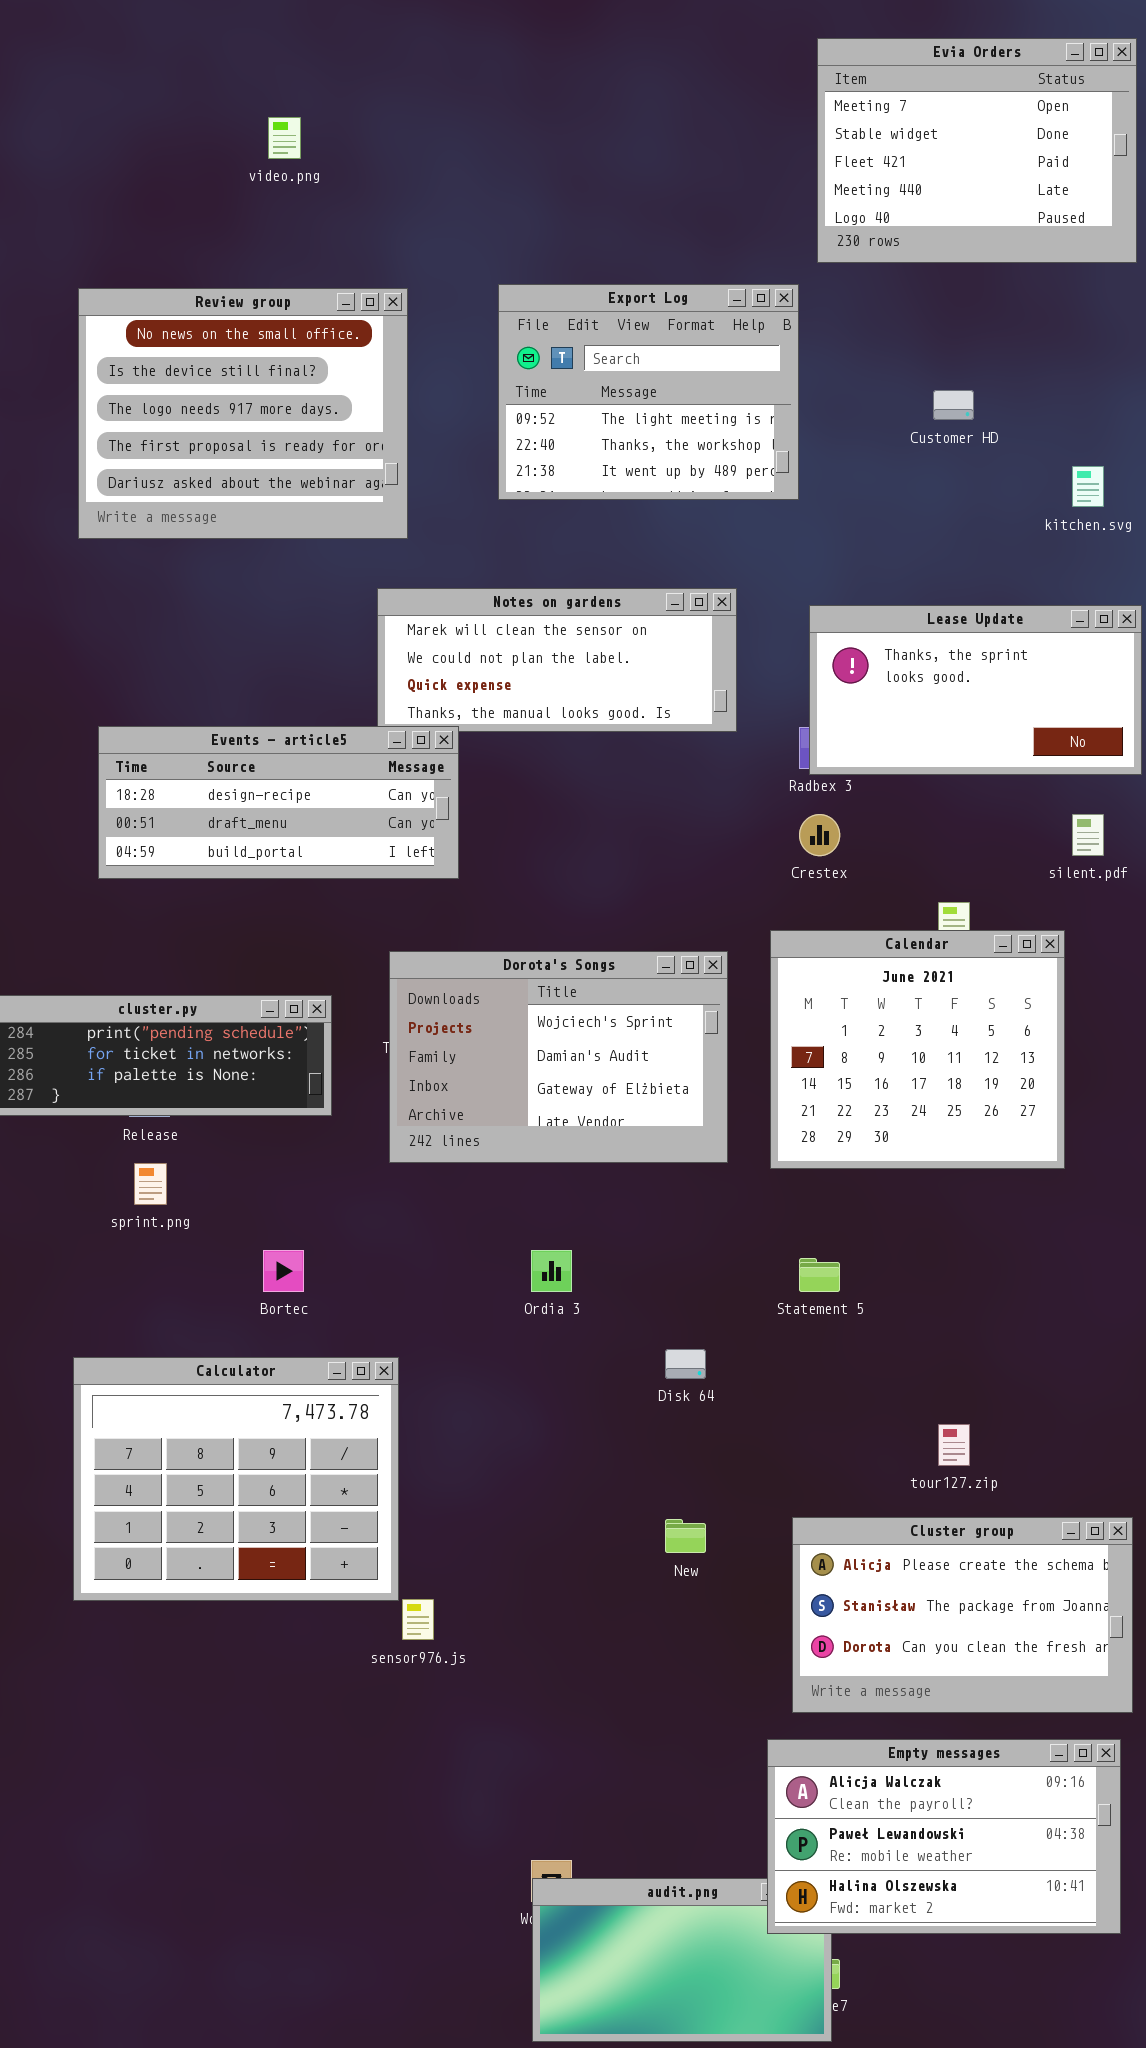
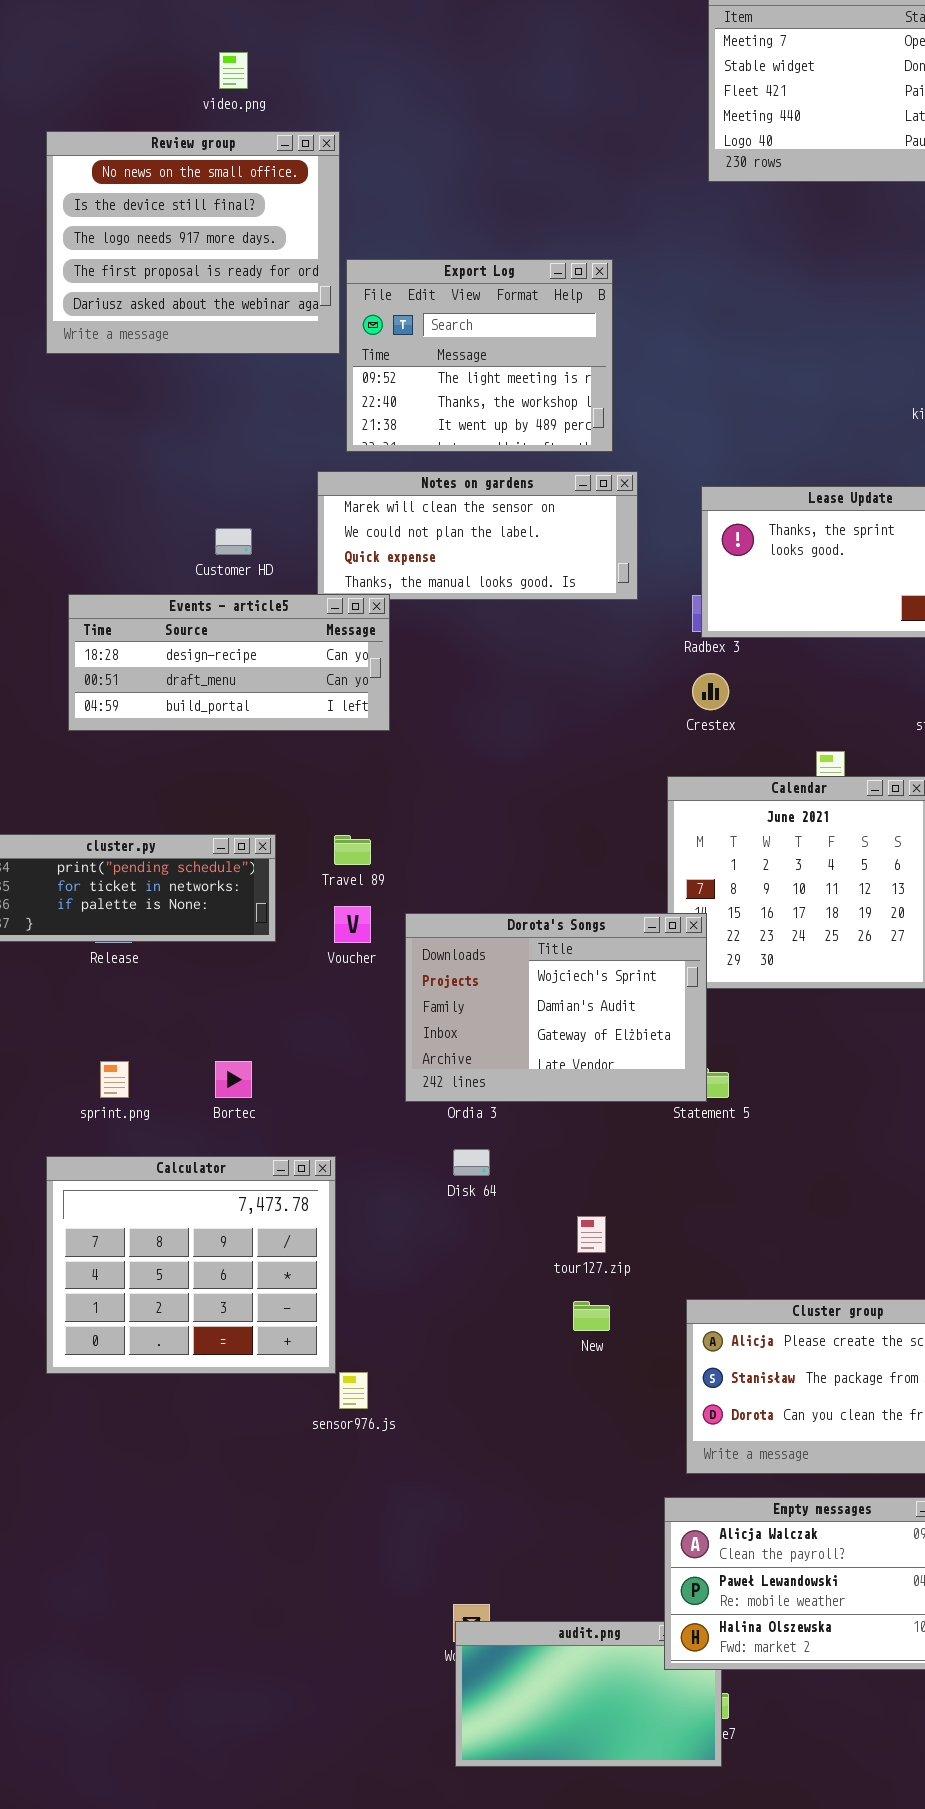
Export Log: [498,284,799,500] -> [346,259,613,452], moved
Review group: [78,288,408,539] -> [46,131,340,354], moved
Customer HD: [933,390,974,420] -> [215,528,252,555], moved
Dorota's Songs: [389,951,728,1163] -> [405,913,707,1102], moved
sprint.png: [134,1163,167,1205] -> [100,1061,129,1098], moved
Disk 64: [665,1349,706,1379] -> [453,1149,490,1176], moved
tour127.zip: [938,1424,970,1466] -> [577,1216,606,1253], moved

